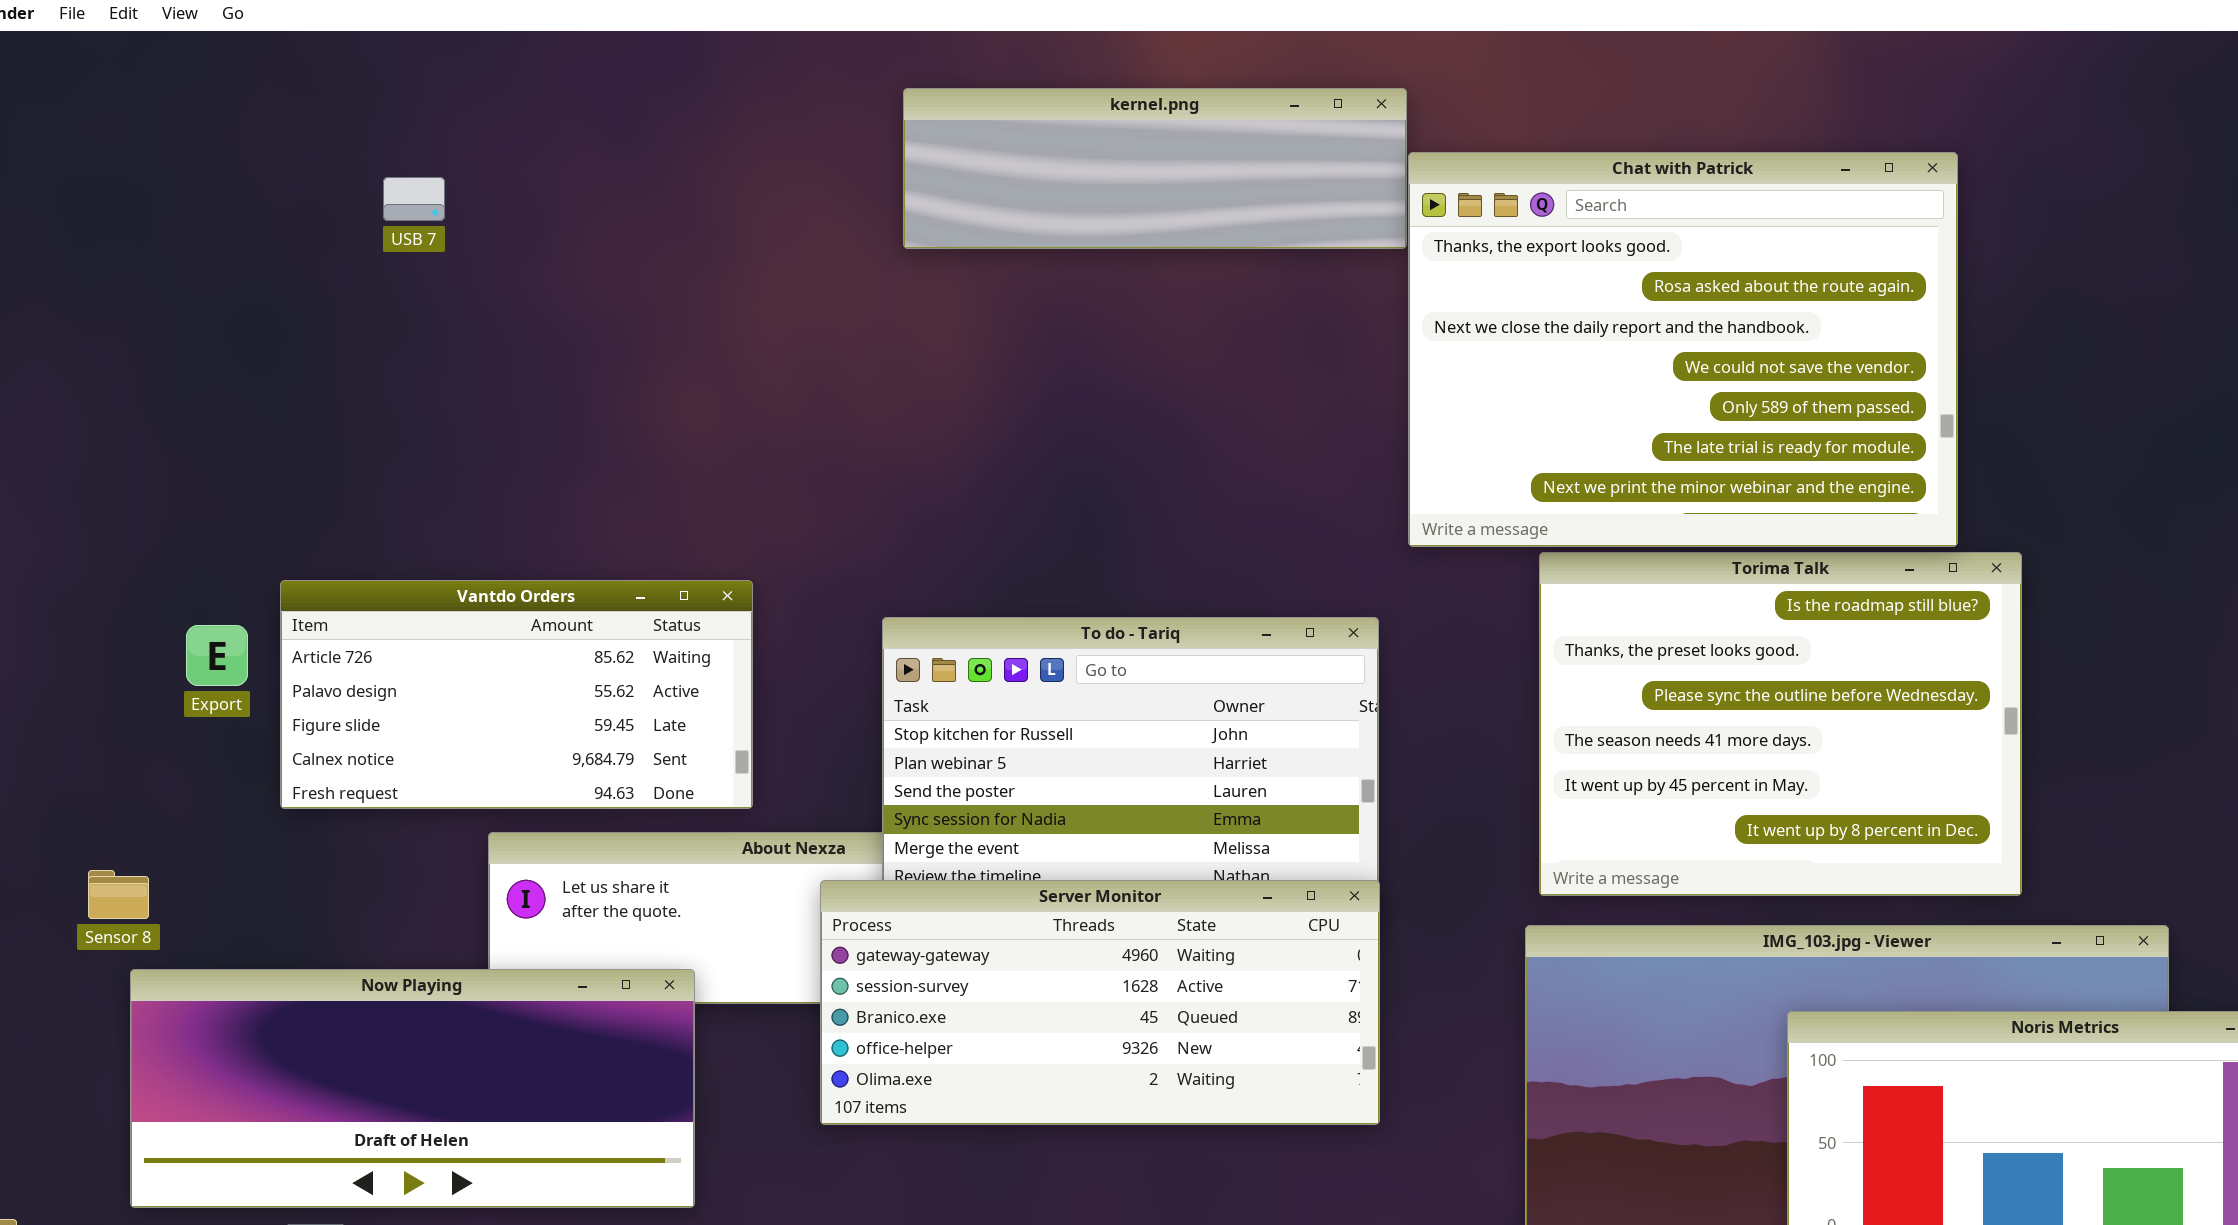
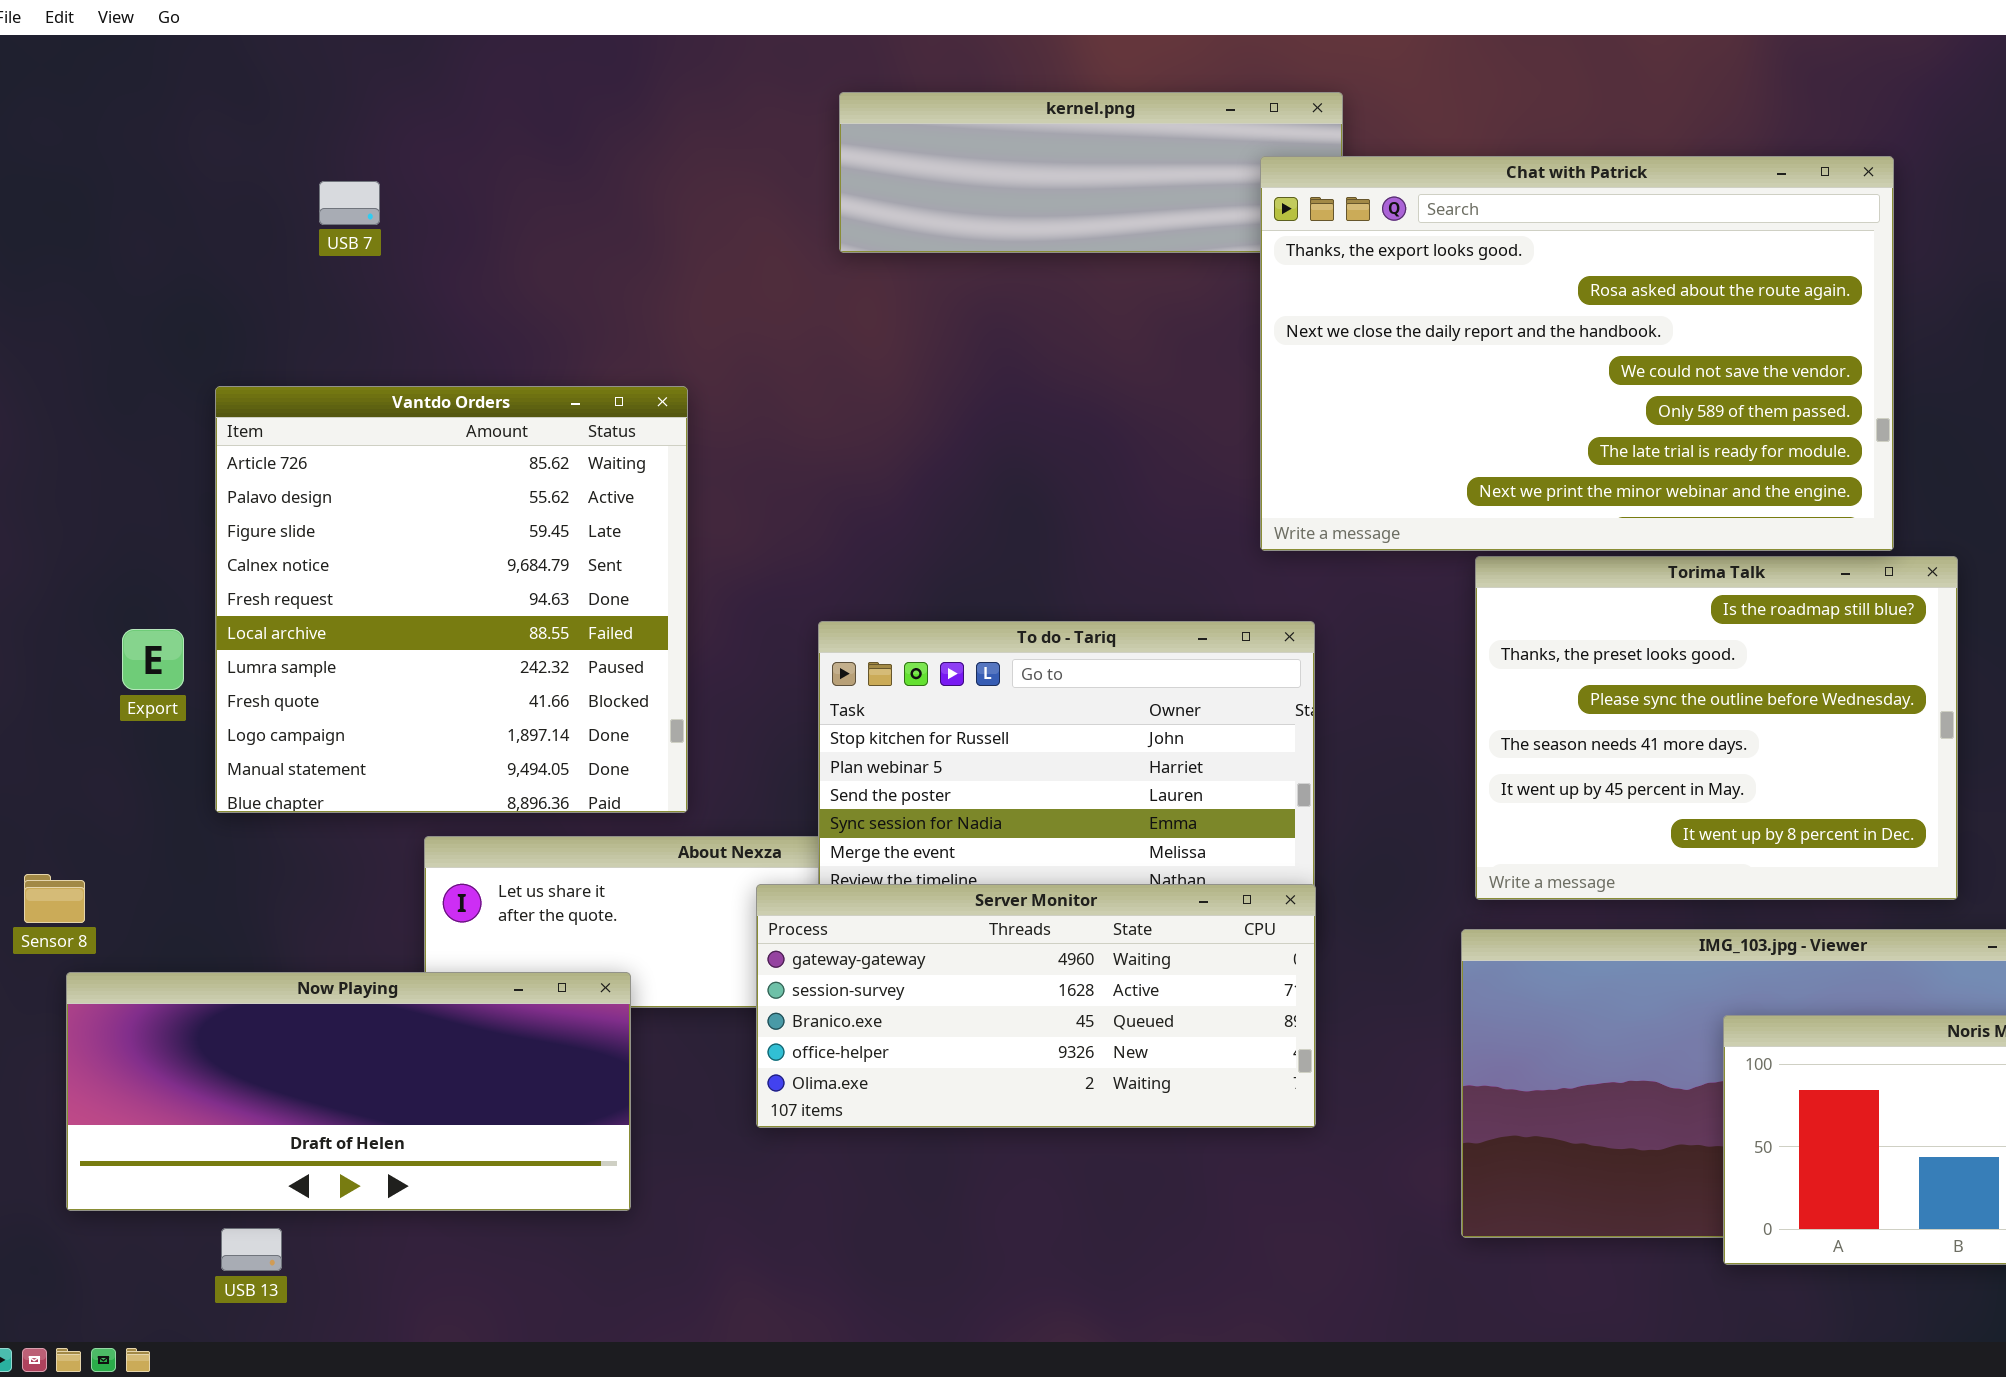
Chat with Patrick: [1408,152,1958,547] -> [1260,156,1894,551], resized
Vantdo Orders: [280,580,753,809] -> [215,386,688,813], resized

